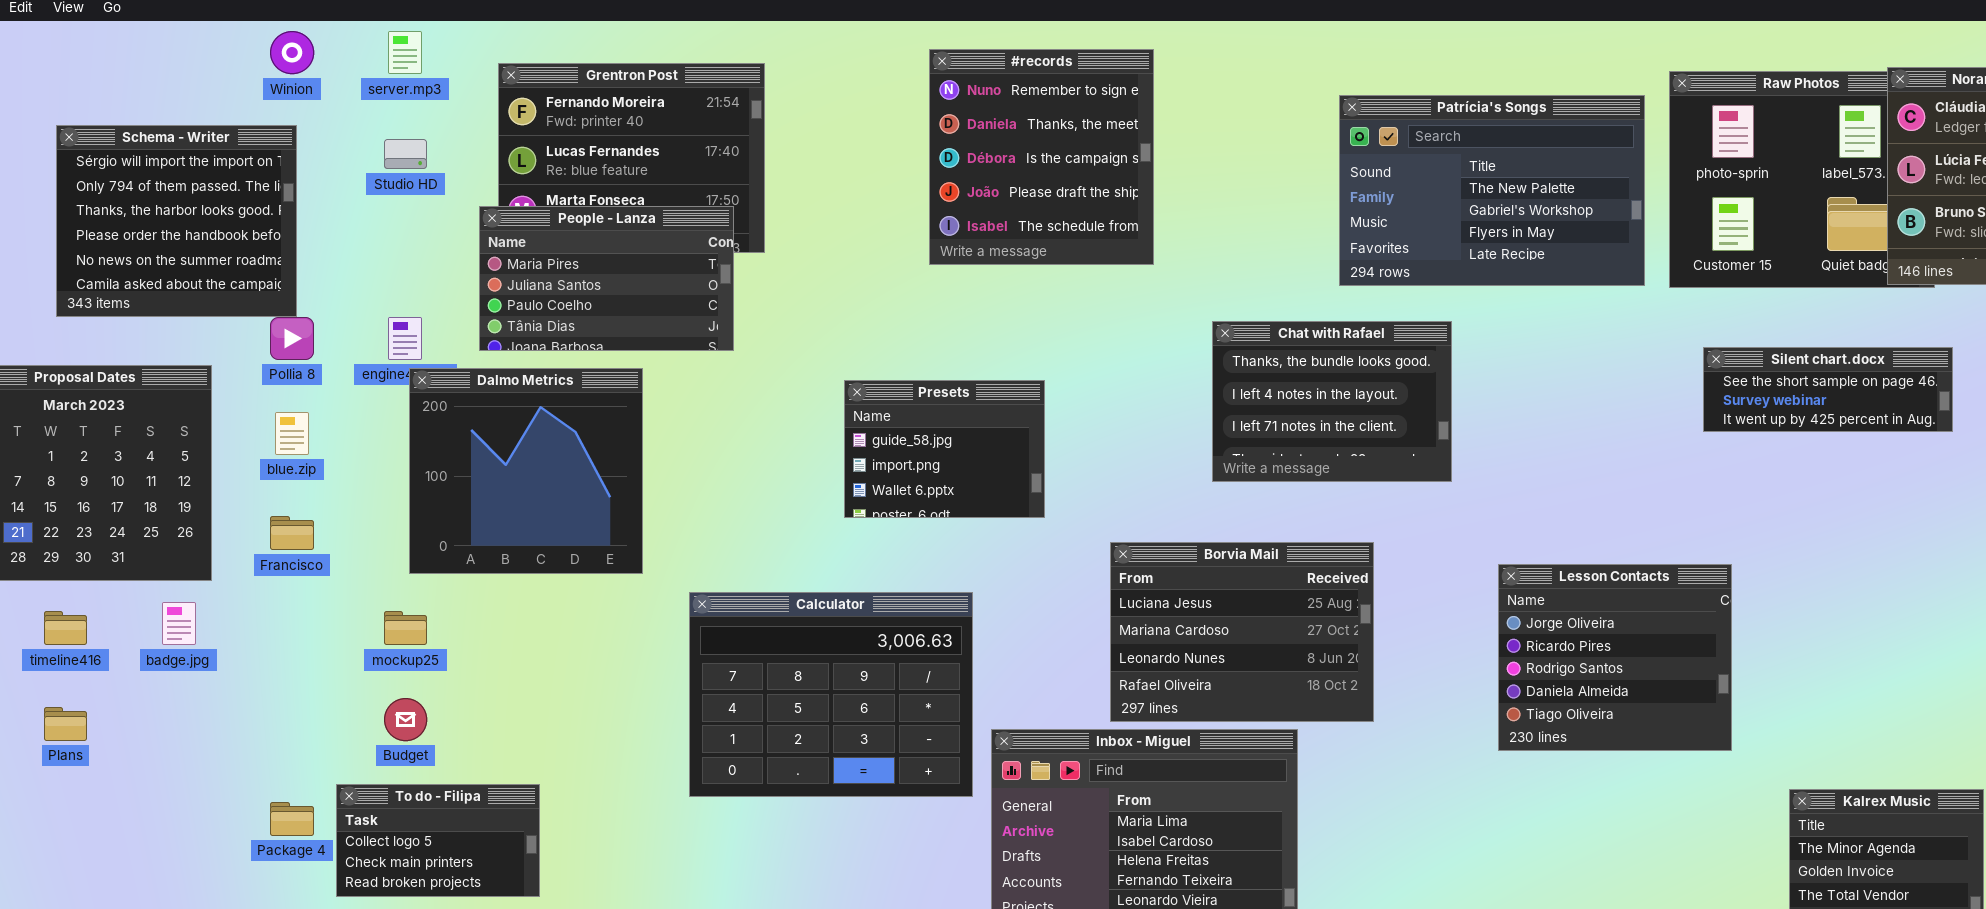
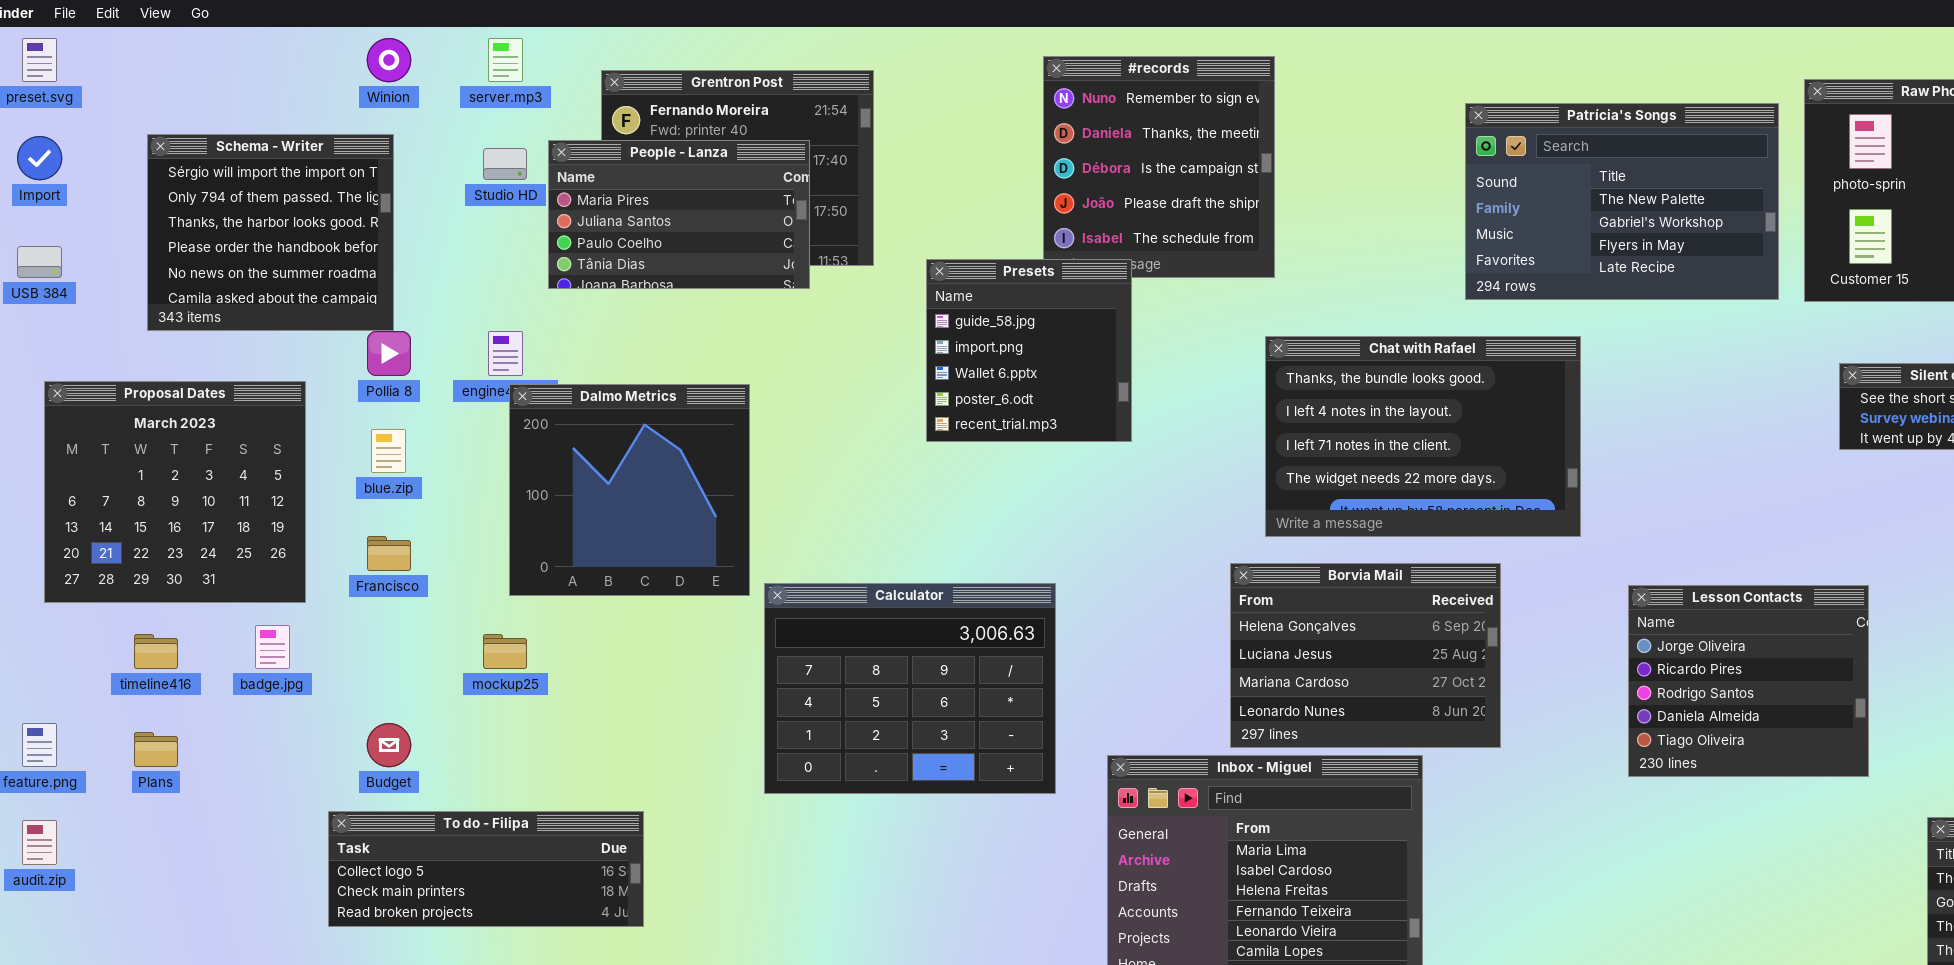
People - Lanza: [479,206,734,351] -> [548,140,810,289], moved
Chat with Rafael: [1212,321,1452,482] -> [1265,336,1581,537], resized
Presets: [844,380,1045,518] -> [926,259,1132,442], moved, resized
Borvia Mail: [1110,542,1374,722] -> [1230,563,1501,748], scrolled up 1 row
Calculator: [689,592,973,797] -> [764,583,1056,794], moved
Budget: [384,698,427,741] -> [367,723,411,767], moved
To do - Filipa: [336,784,540,897] -> [328,811,644,927], resized

